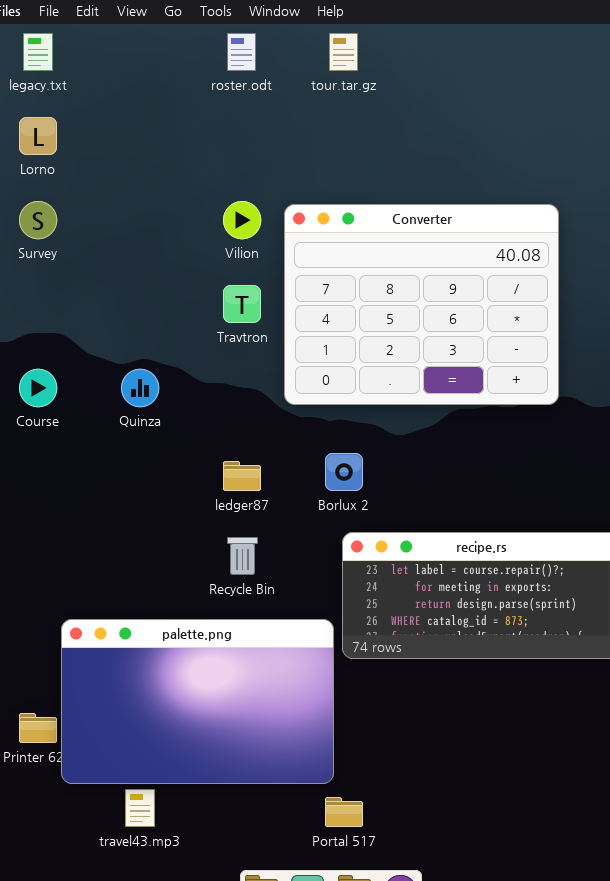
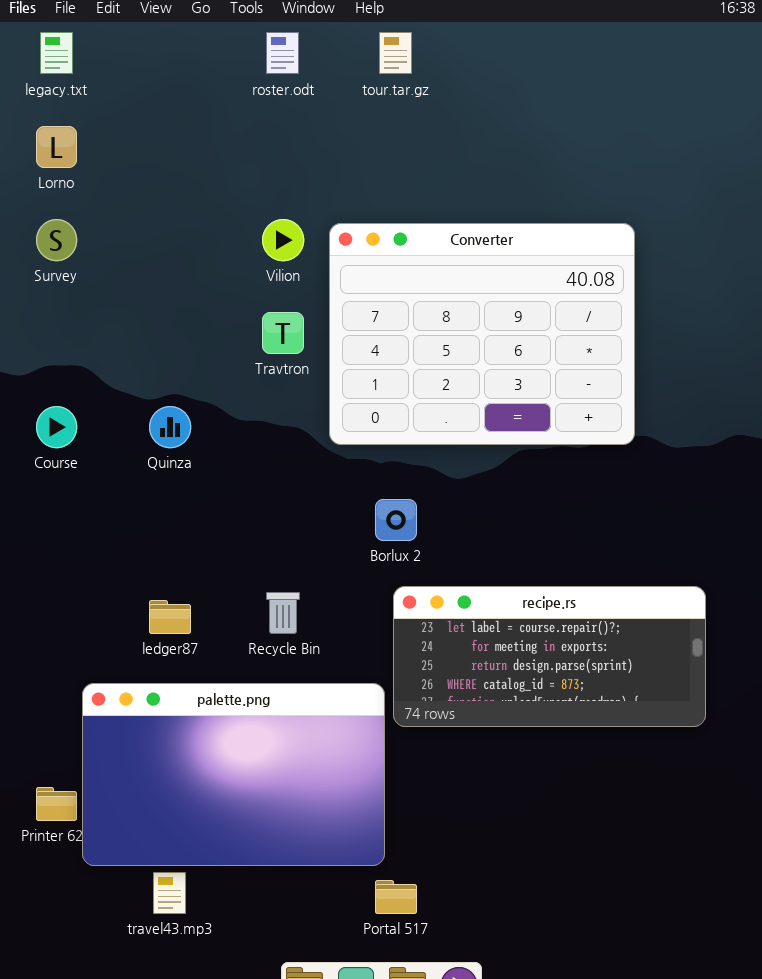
ledger87: [223,461,261,491] -> [149,600,191,634], moved

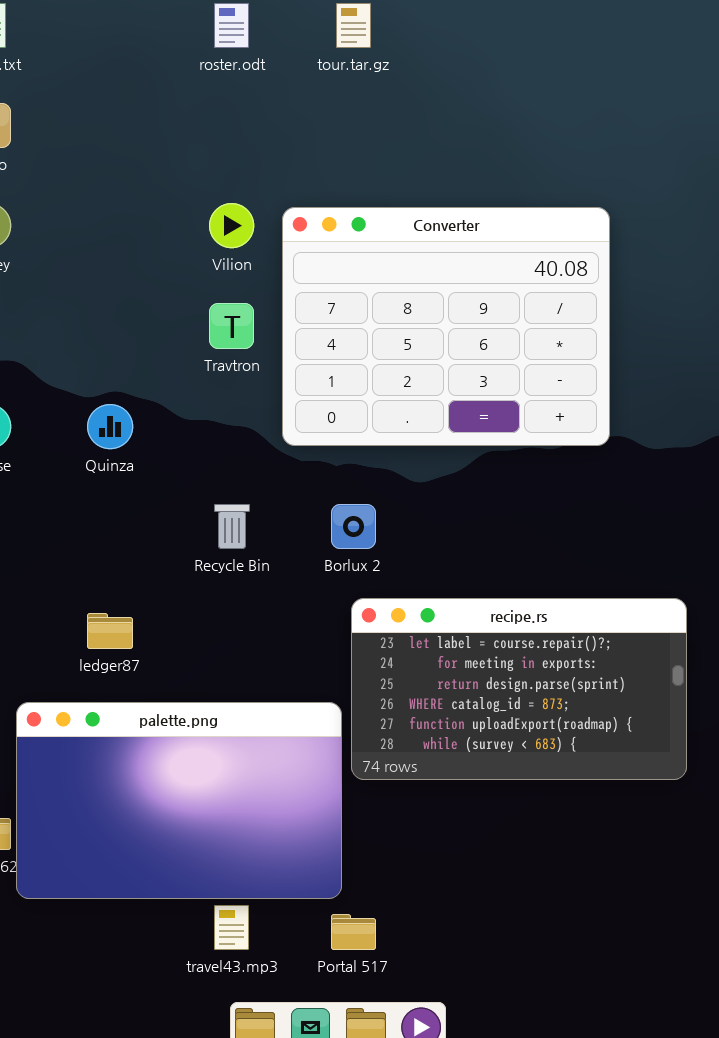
recipe.rs: [393,586,706,727] -> [351,598,687,780], resized
Recycle Bin: [266,592,300,634] -> [214,504,250,549], moved
travel43.mp3: [153,872,186,914] -> [214,905,249,950], moved

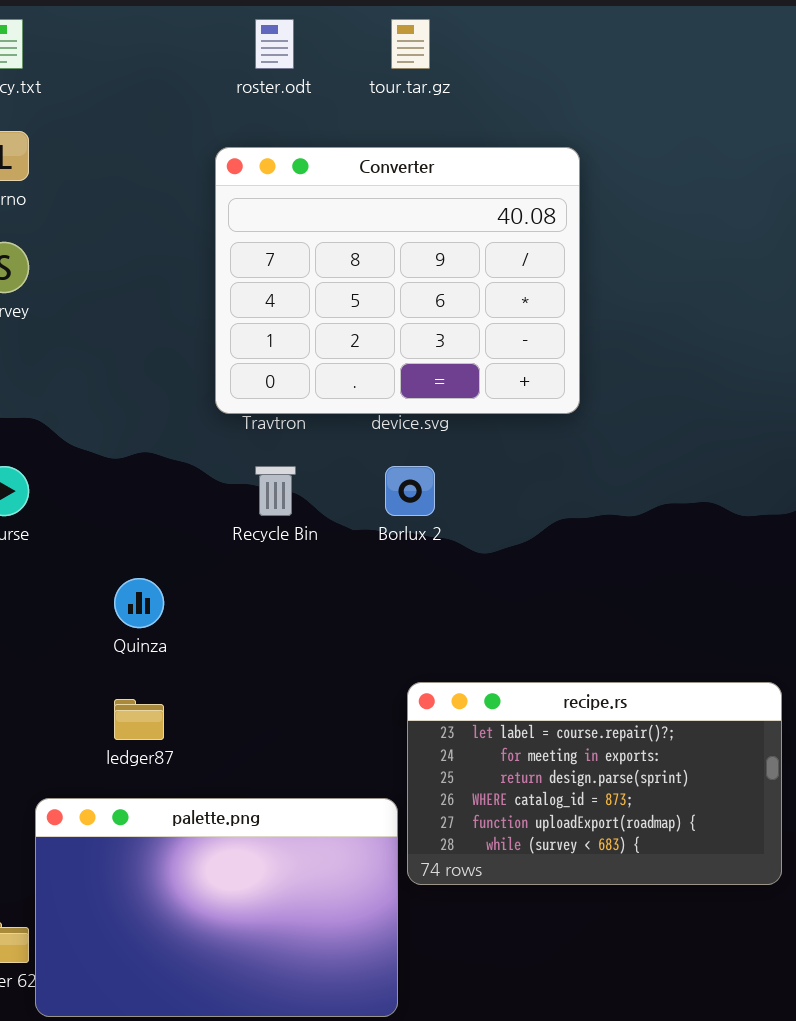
Converter: [282,207,610,446] -> [215,147,580,414], moved
Quinza: [87,404,133,449] -> [114,578,164,628], moved
Recycle Bin: [214,504,250,549] -> [255,466,296,516], moved
Borlux 2: [331,504,376,549] -> [385,466,435,516], moved

